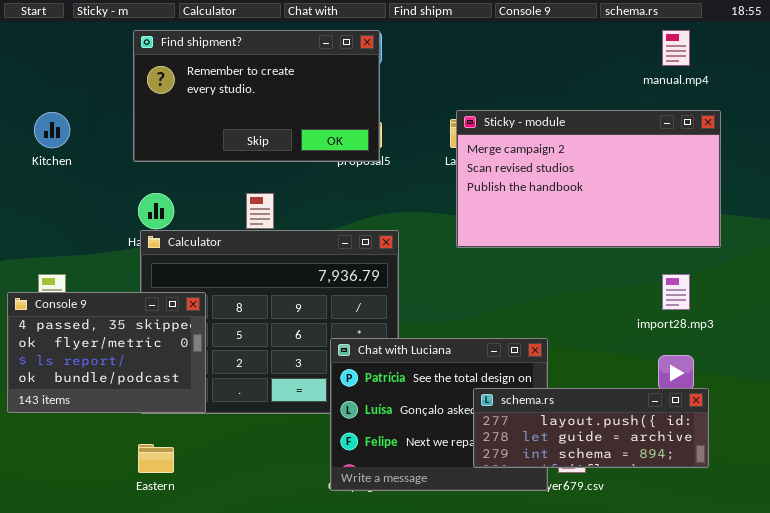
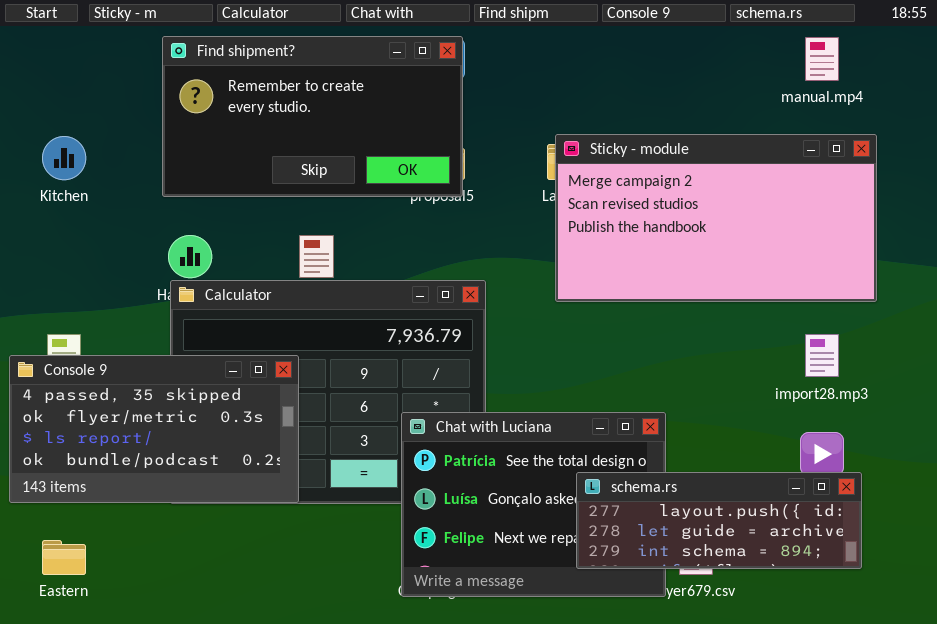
Console 9: [7,292,206,413] -> [9,355,299,503], resized
Eastern: [138,444,174,473] -> [42,540,86,575], moved

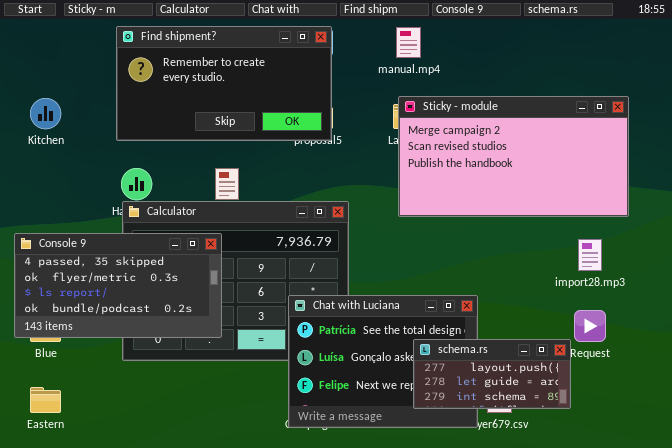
manual.mp4: [805,37,839,81] -> [396,27,421,58], moved
Console 9: [9,355,299,503] -> [14,233,222,338], moved
schema.rs: [576,472,862,569] -> [413,339,571,409], resized

